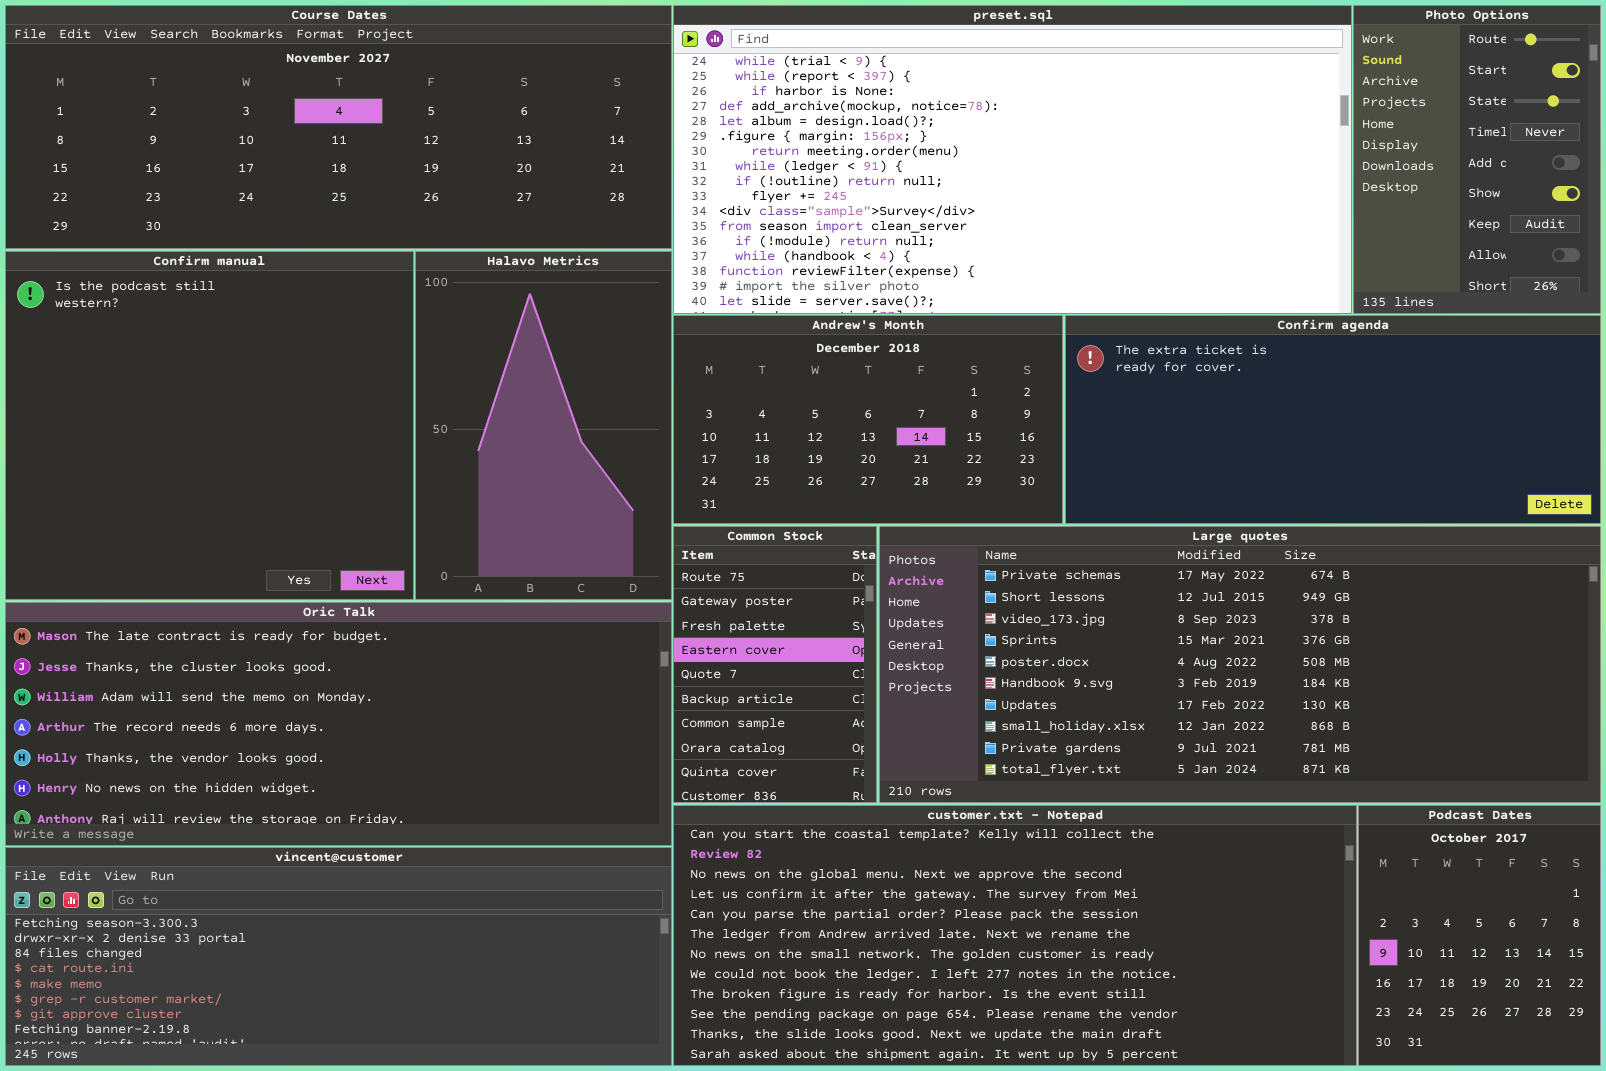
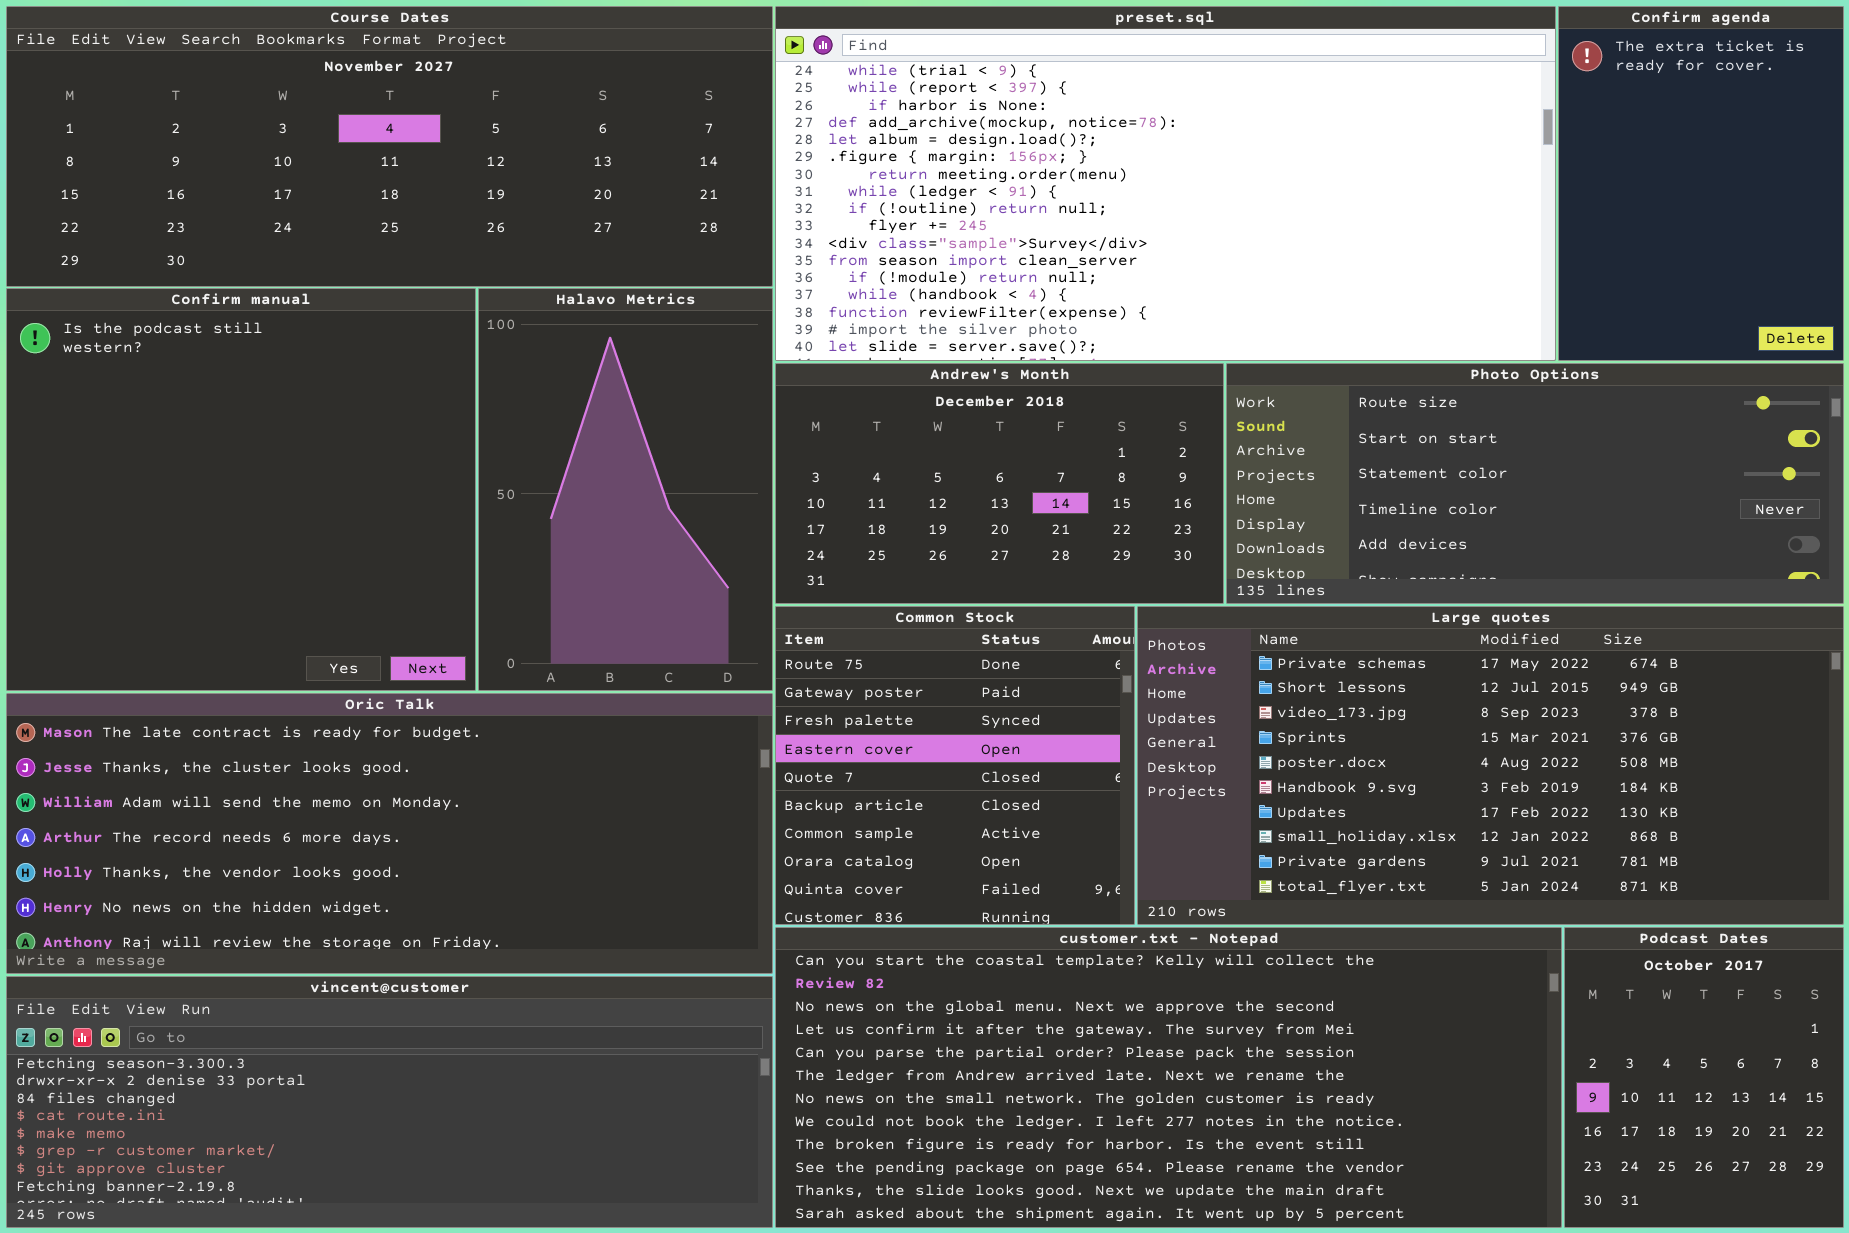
Photo Options: [1353,5,1601,314] -> [1226,363,1844,604], moved, resized
Confirm agenda: [1065,315,1601,524] -> [1558,6,1844,361], moved, resized
Common Stock: [673,526,877,803] -> [775,606,1135,925], resized
Large quotes: [879,526,1601,803] -> [1137,606,1844,925], resized

